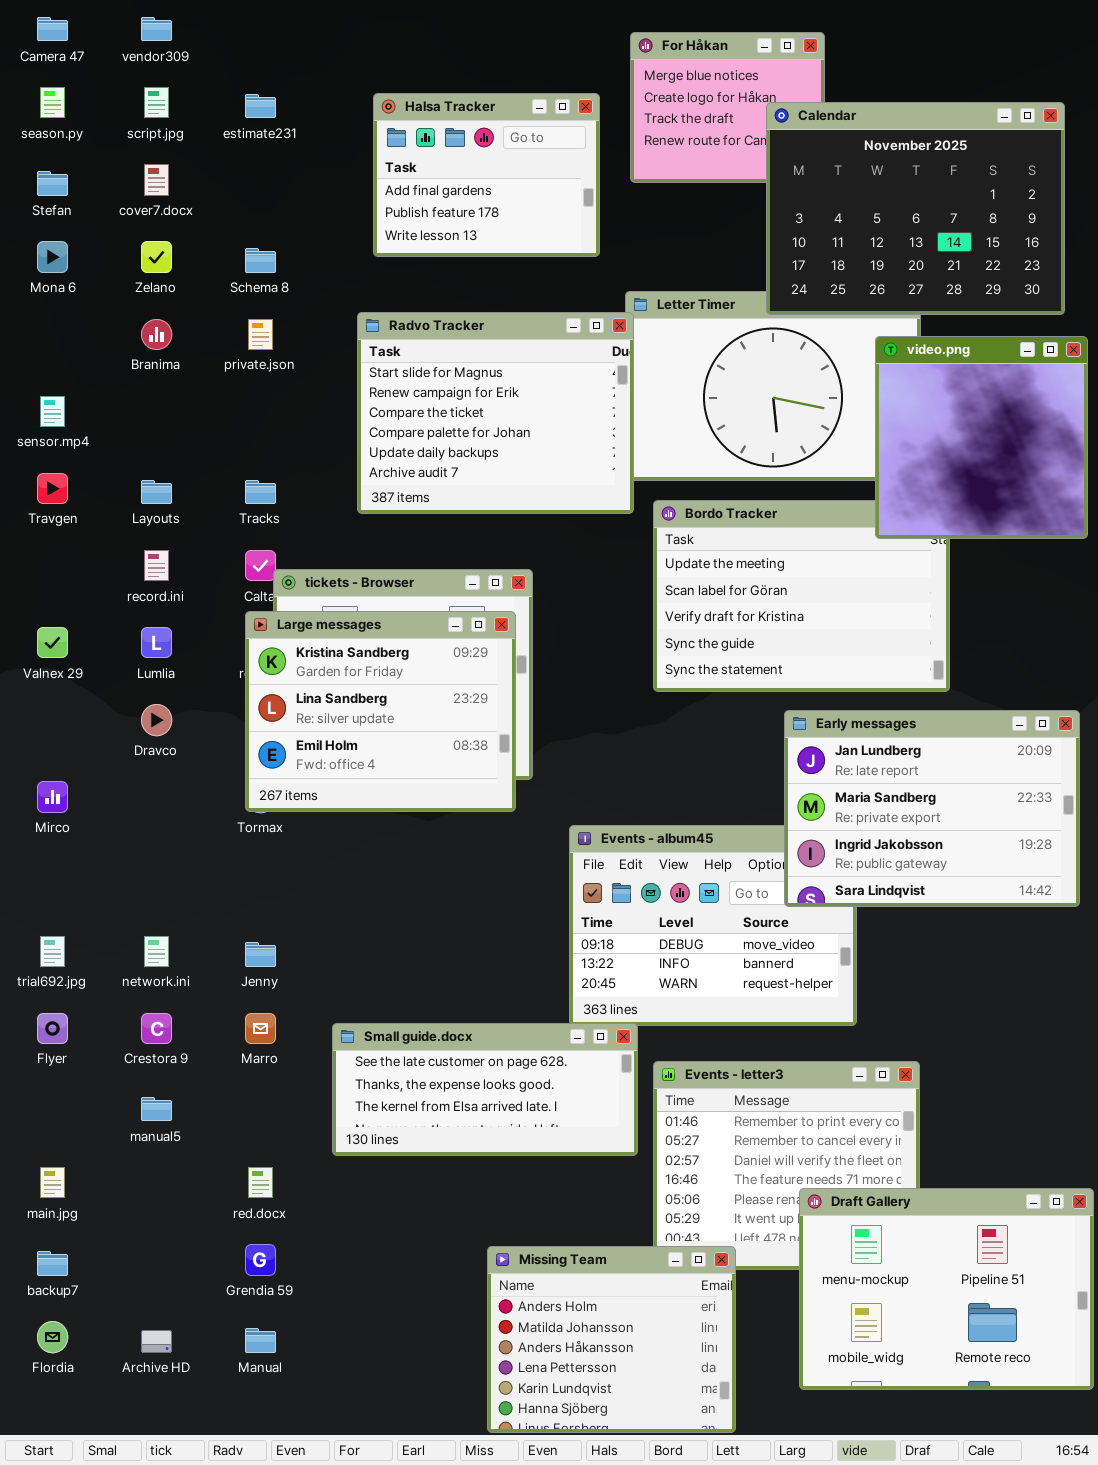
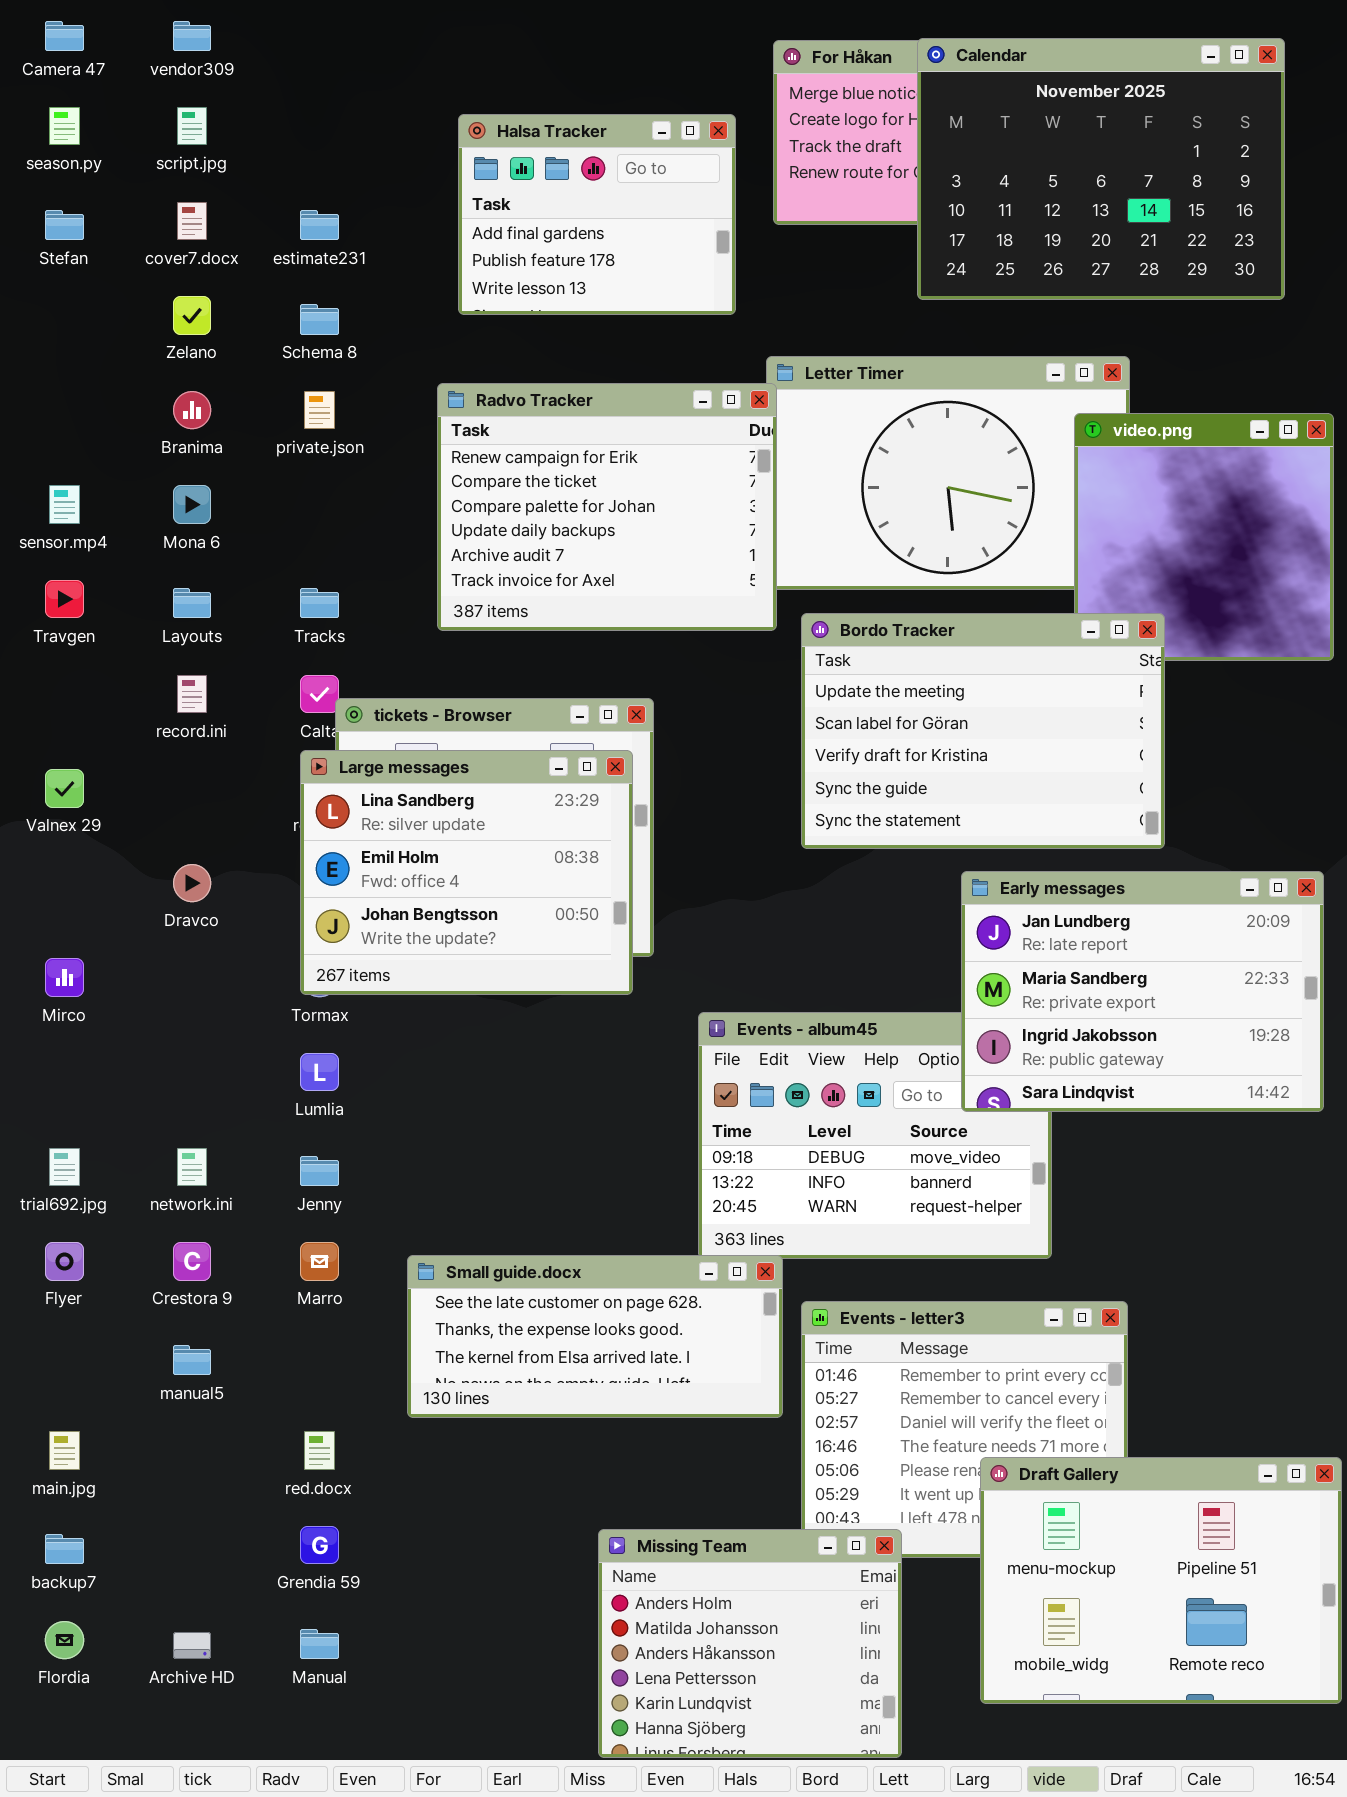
estimate231: [245,94,276,118] -> [300,210,339,240], moved
Calendar: [766,102,1065,315] -> [917,38,1285,300], moved
Mona 6: [37,241,68,273] -> [173,485,211,524], moved
Radvo Tracker: [357,312,634,514] -> [437,383,777,631], scrolled down 1 row
Bordo Tracker: [653,500,950,692] -> [801,613,1165,849], raised
Large messages: [245,611,516,812] -> [300,750,633,995], scrolled down 1 row
Lumlia: [141,627,172,658] -> [300,1053,339,1091], moved

